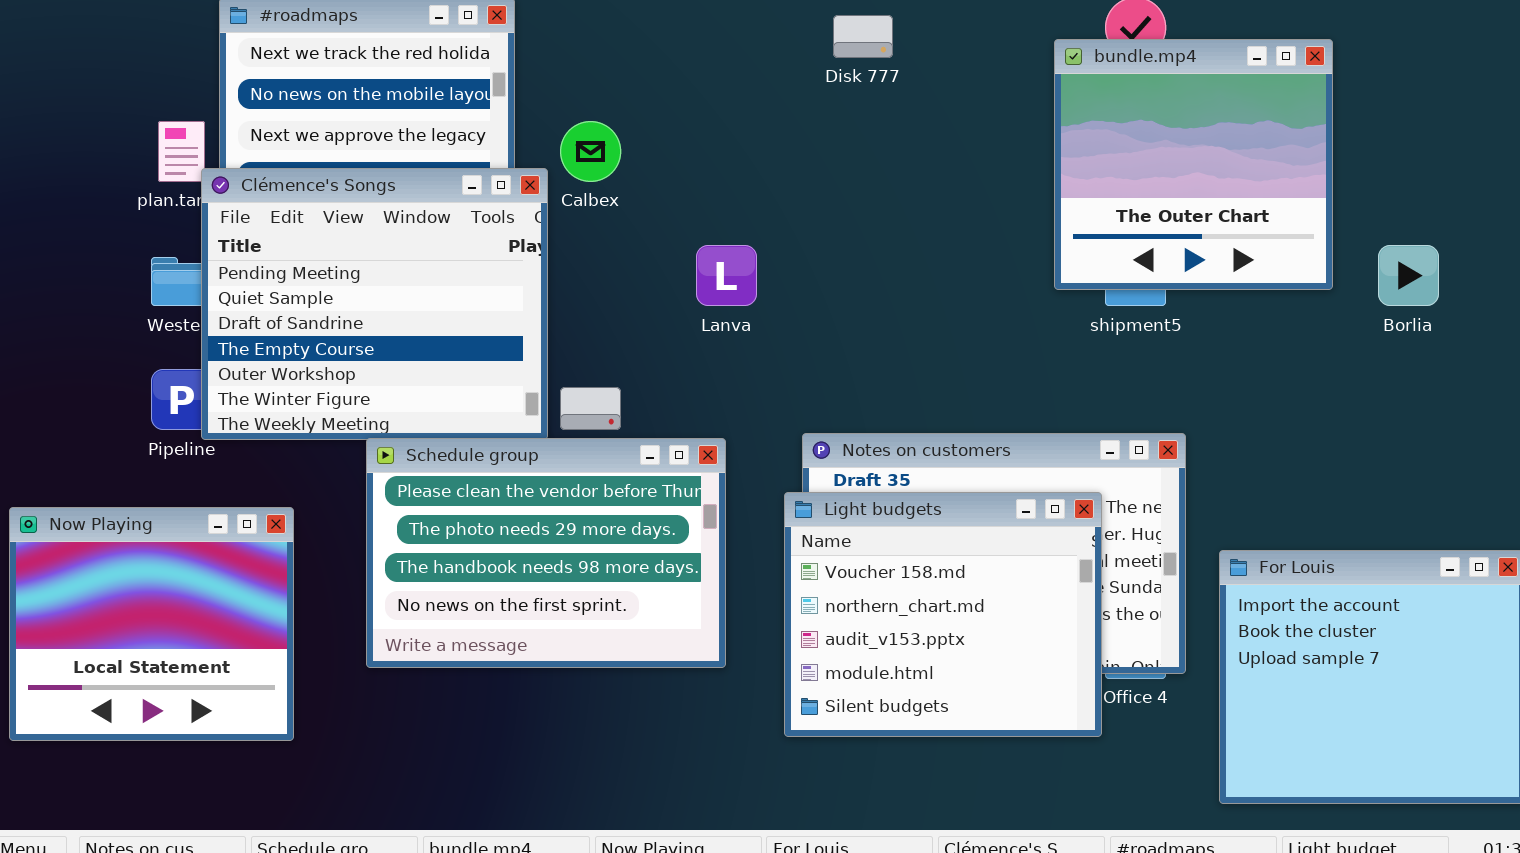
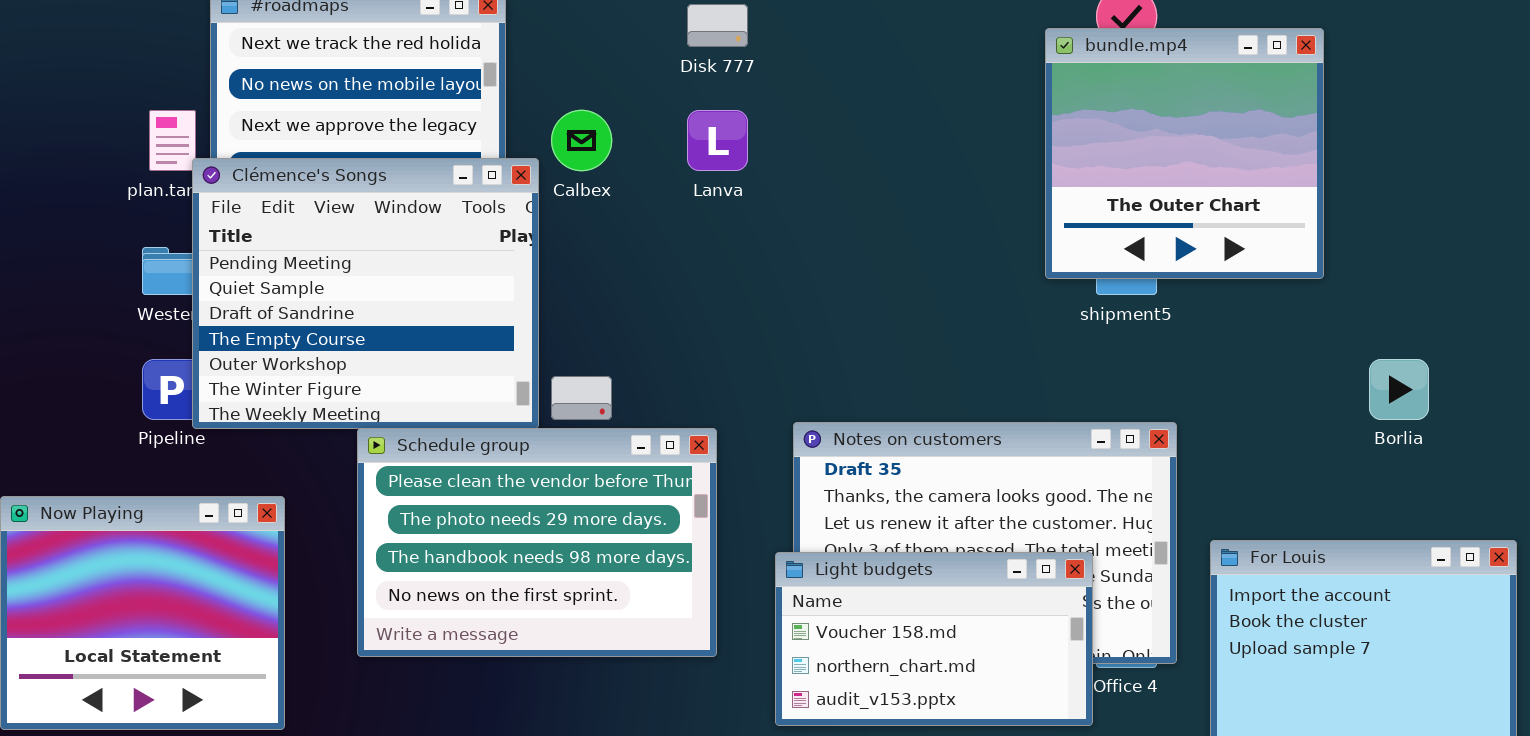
Disk 777: [833,15,893,58] -> [687,4,748,47], moved
Lanva: [696,245,757,306] -> [687,110,748,171], moved
Borlia: [1378,245,1439,306] -> [1369,359,1429,420], moved
Light budgets: [784,492,1102,737] -> [775,552,1093,726], resized

